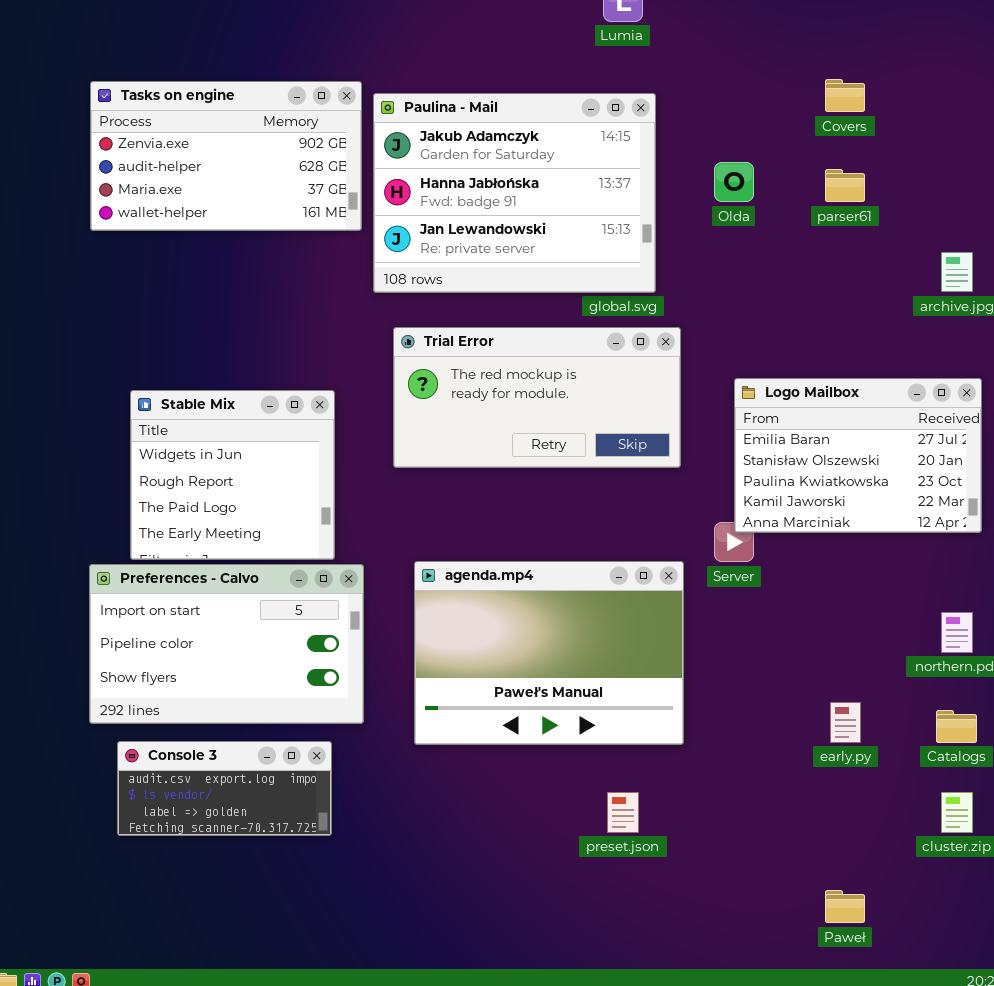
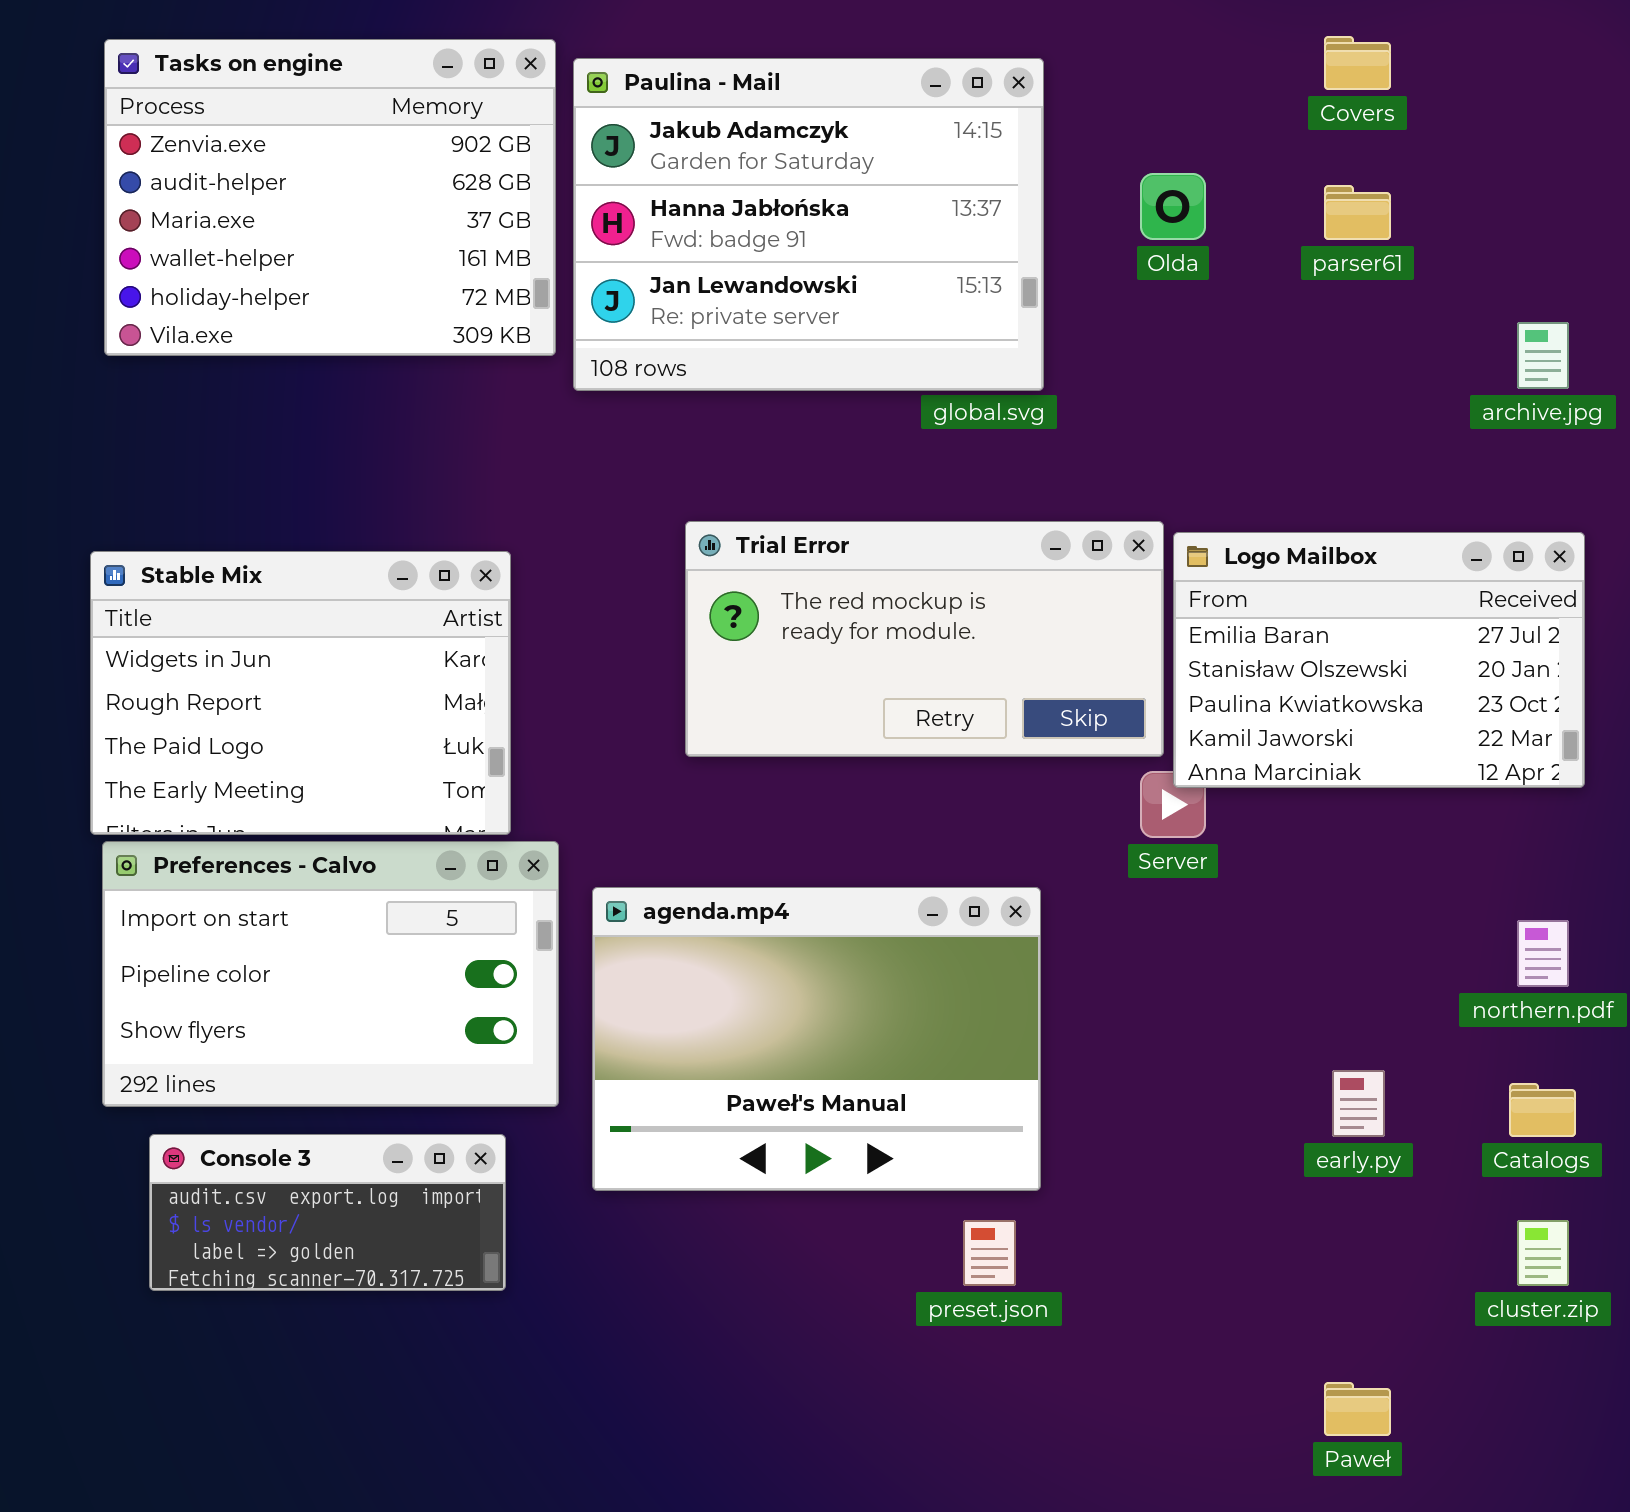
Tasks on engine: [90,81,362,231] -> [104,39,556,356], resized
Trial Error: [393,327,681,468] -> [685,521,1164,757], moved
Stable Mix: [130,390,335,560] -> [90,551,511,835], resized
agenda.mp4: [414,561,684,745] -> [592,887,1041,1191], moved

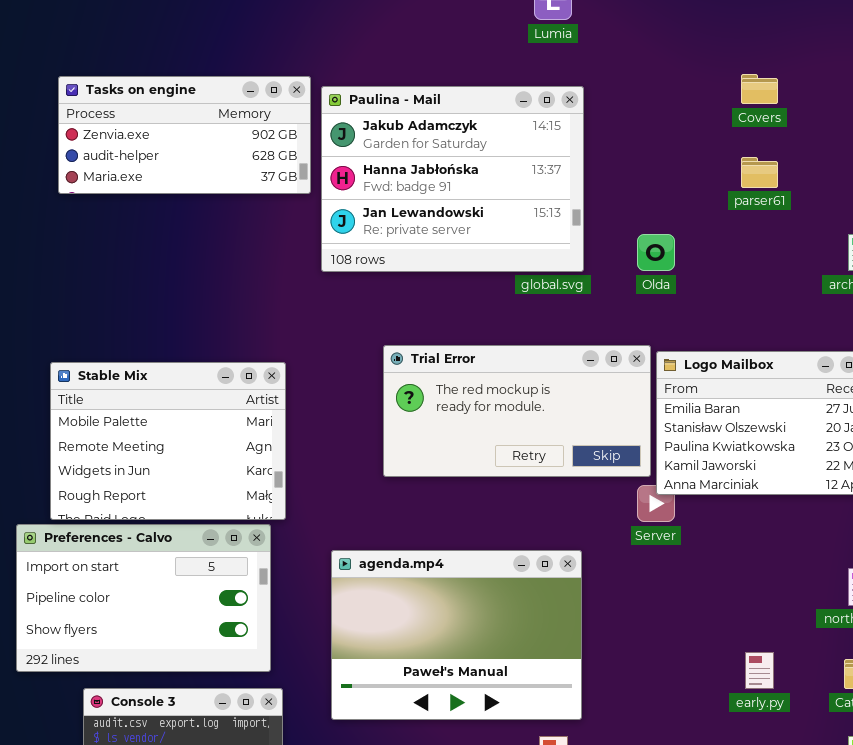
Tasks on engine: [104,39,556,356] -> [58,76,311,194], resized
Olda: [1140,173,1206,240] -> [637,234,675,271], moved
Stable Mix: [90,551,511,835] -> [50,362,286,520], scrolled up 2 rows
Preferences - Calvo: [102,841,559,1107] -> [16,524,271,672], moved

